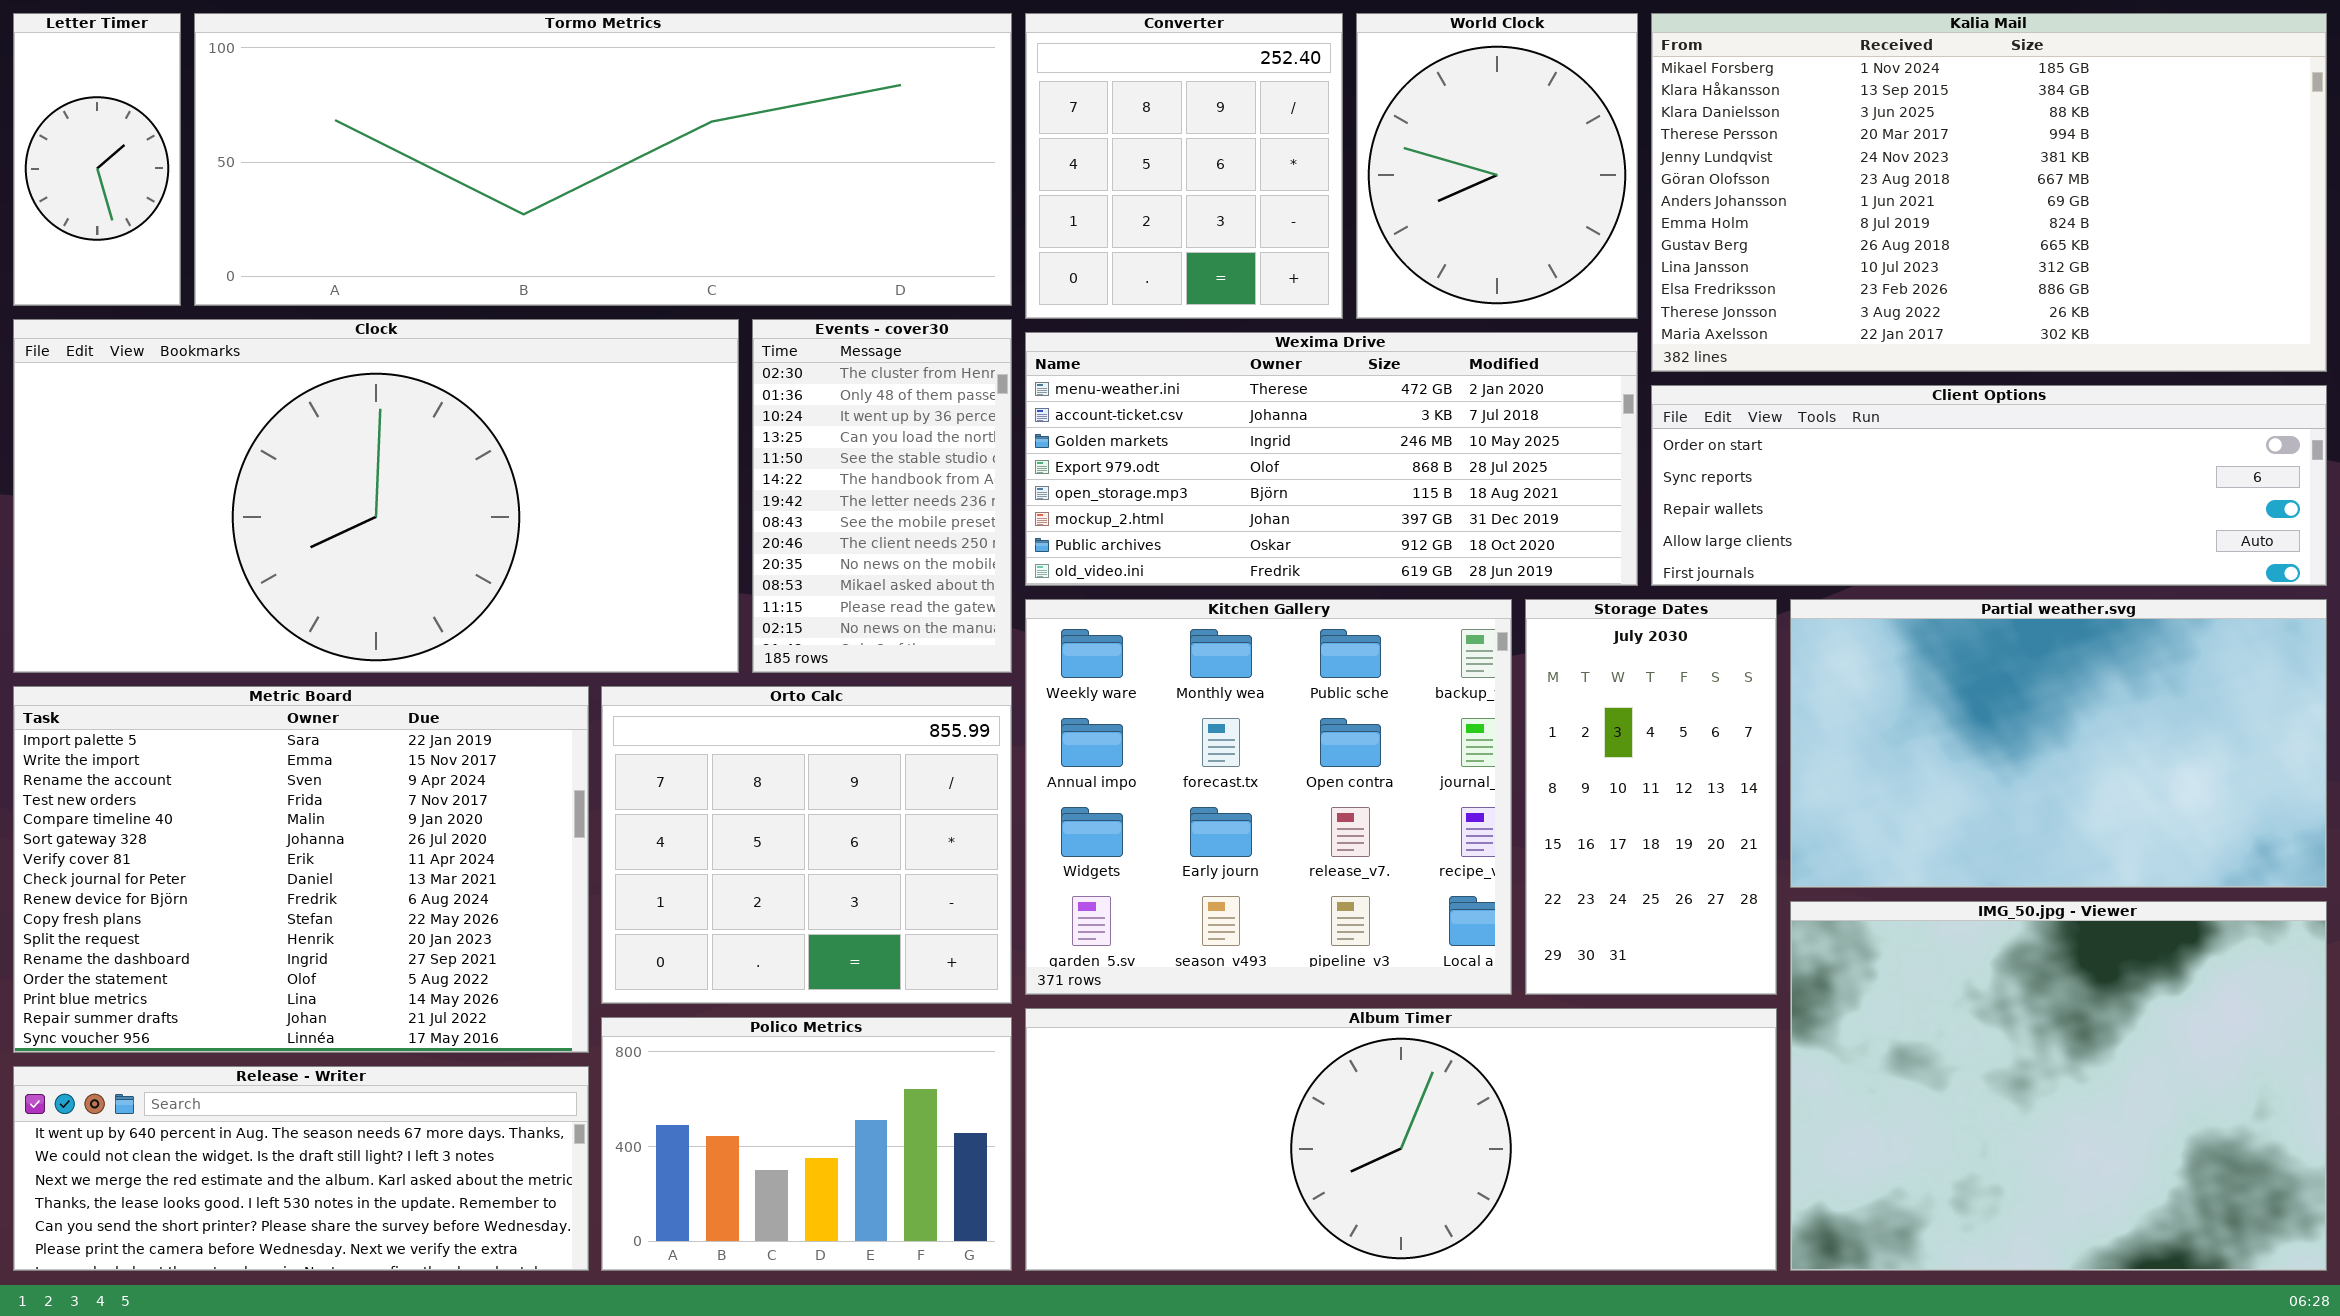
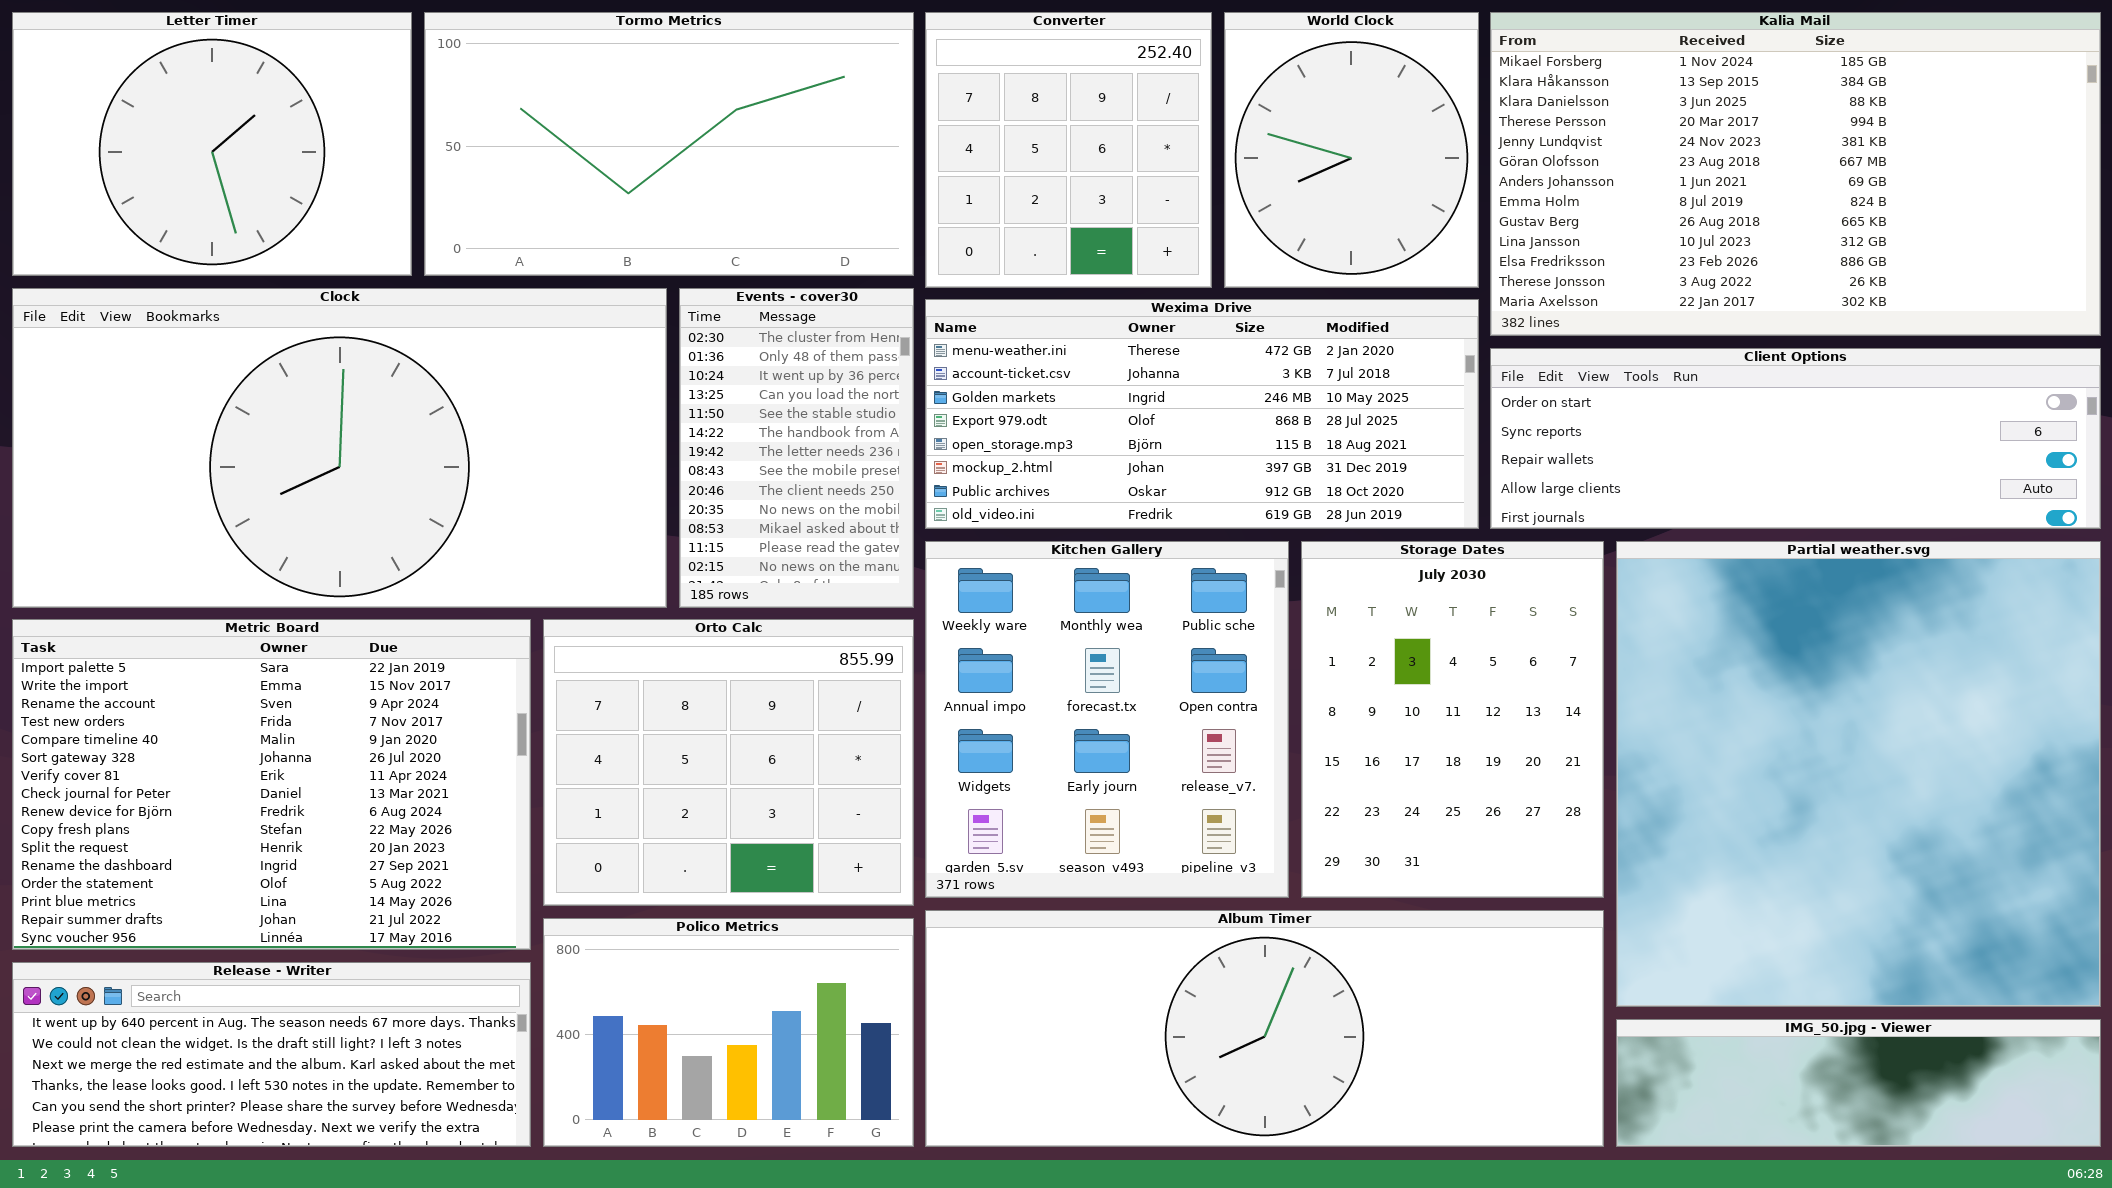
Letter Timer: [13,13,181,306] -> [12,12,412,276], resized
Tormo Metrics: [194,13,1012,306] -> [424,12,914,276], resized
Kitchen Gallery: [1025,599,1512,995] -> [925,541,1289,898], resized
Storage Dates: [1525,599,1777,995] -> [1301,541,1604,898], resized
Partial weather.svg: [1790,599,2327,888] -> [1616,541,2101,1007], resized
IMG_50.jpg - Viewer: [1790,901,2327,1271] -> [1616,1019,2101,1147], resized

